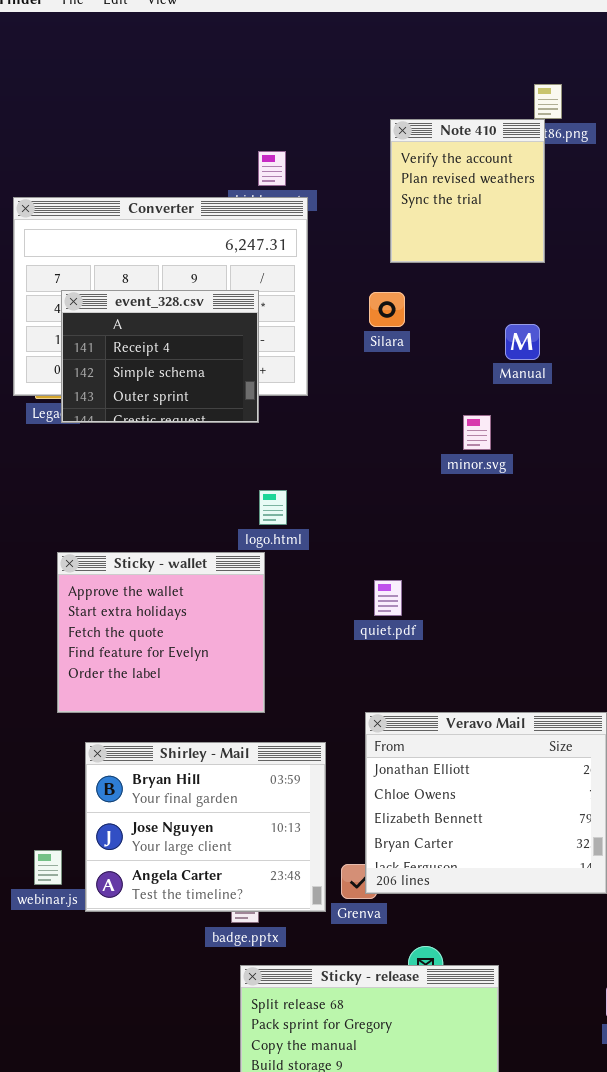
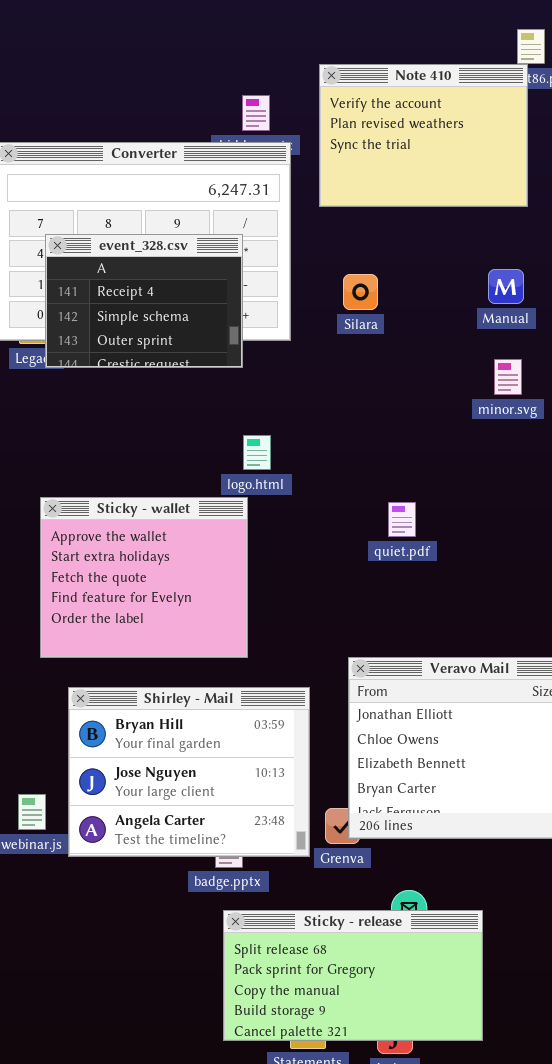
Note 410: [390,119,545,263] -> [319,64,528,207], resized
Silara: [369,292,405,327] -> [343,274,378,310], moved
minor.svg: [463,415,491,450] -> [494,359,522,395], moved
quiet.pdf: [374,580,402,616] -> [388,502,416,537], moved

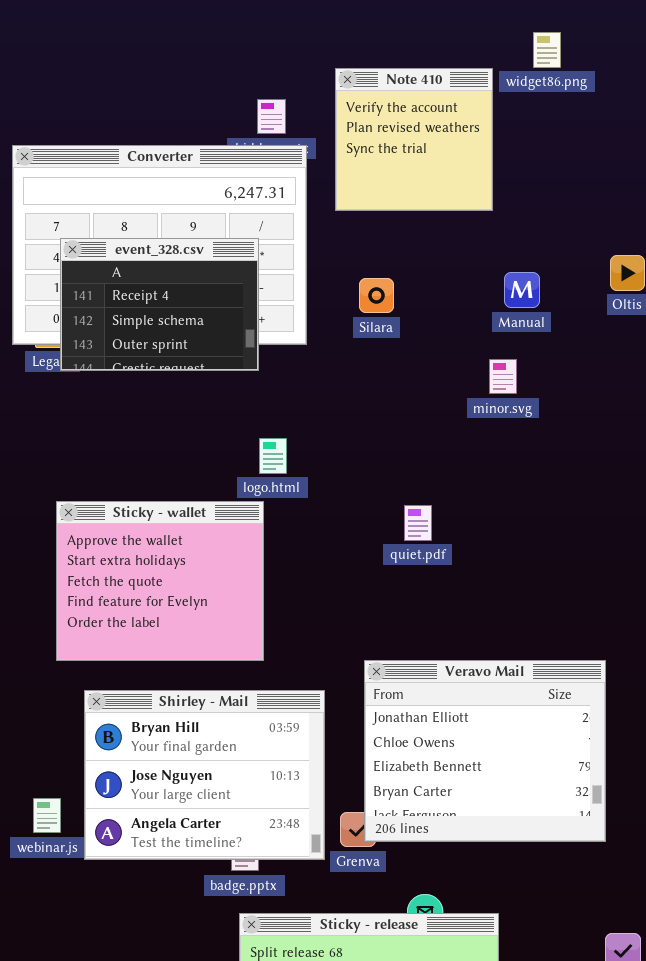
Note 410: [319,64,528,207] -> [335,68,493,211], resized
minor.svg: [494,359,522,395] -> [489,359,517,394], moved

